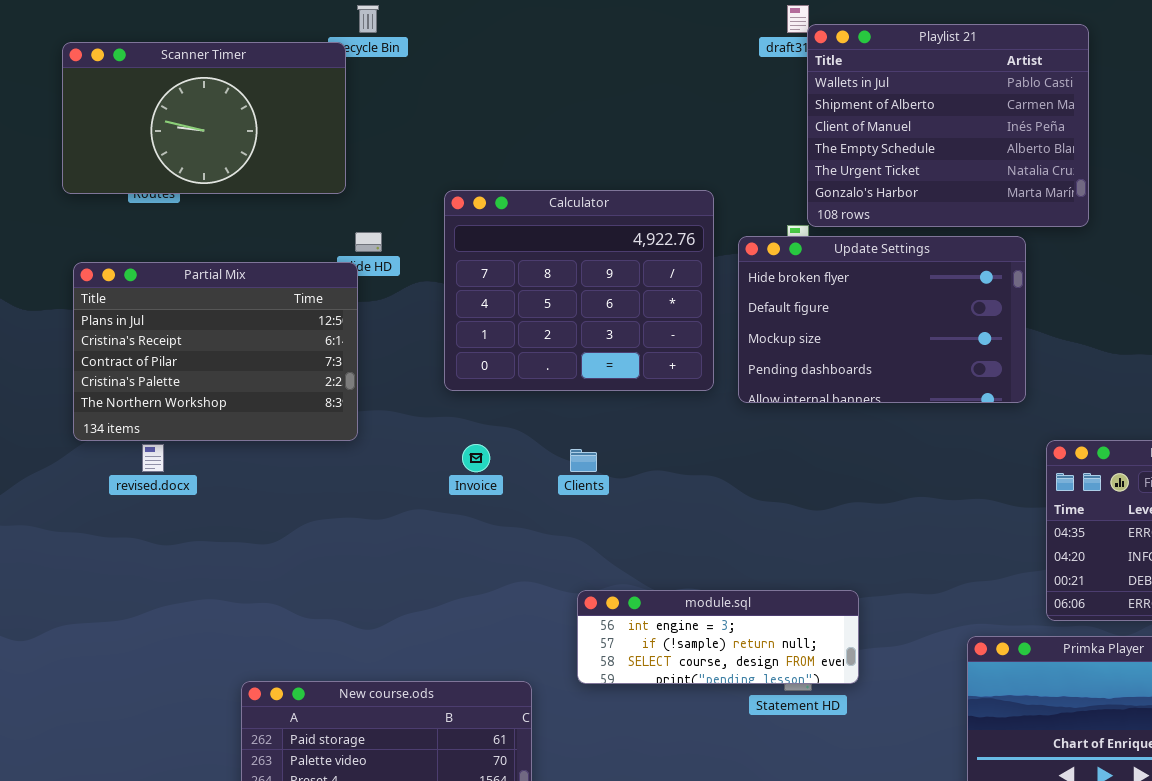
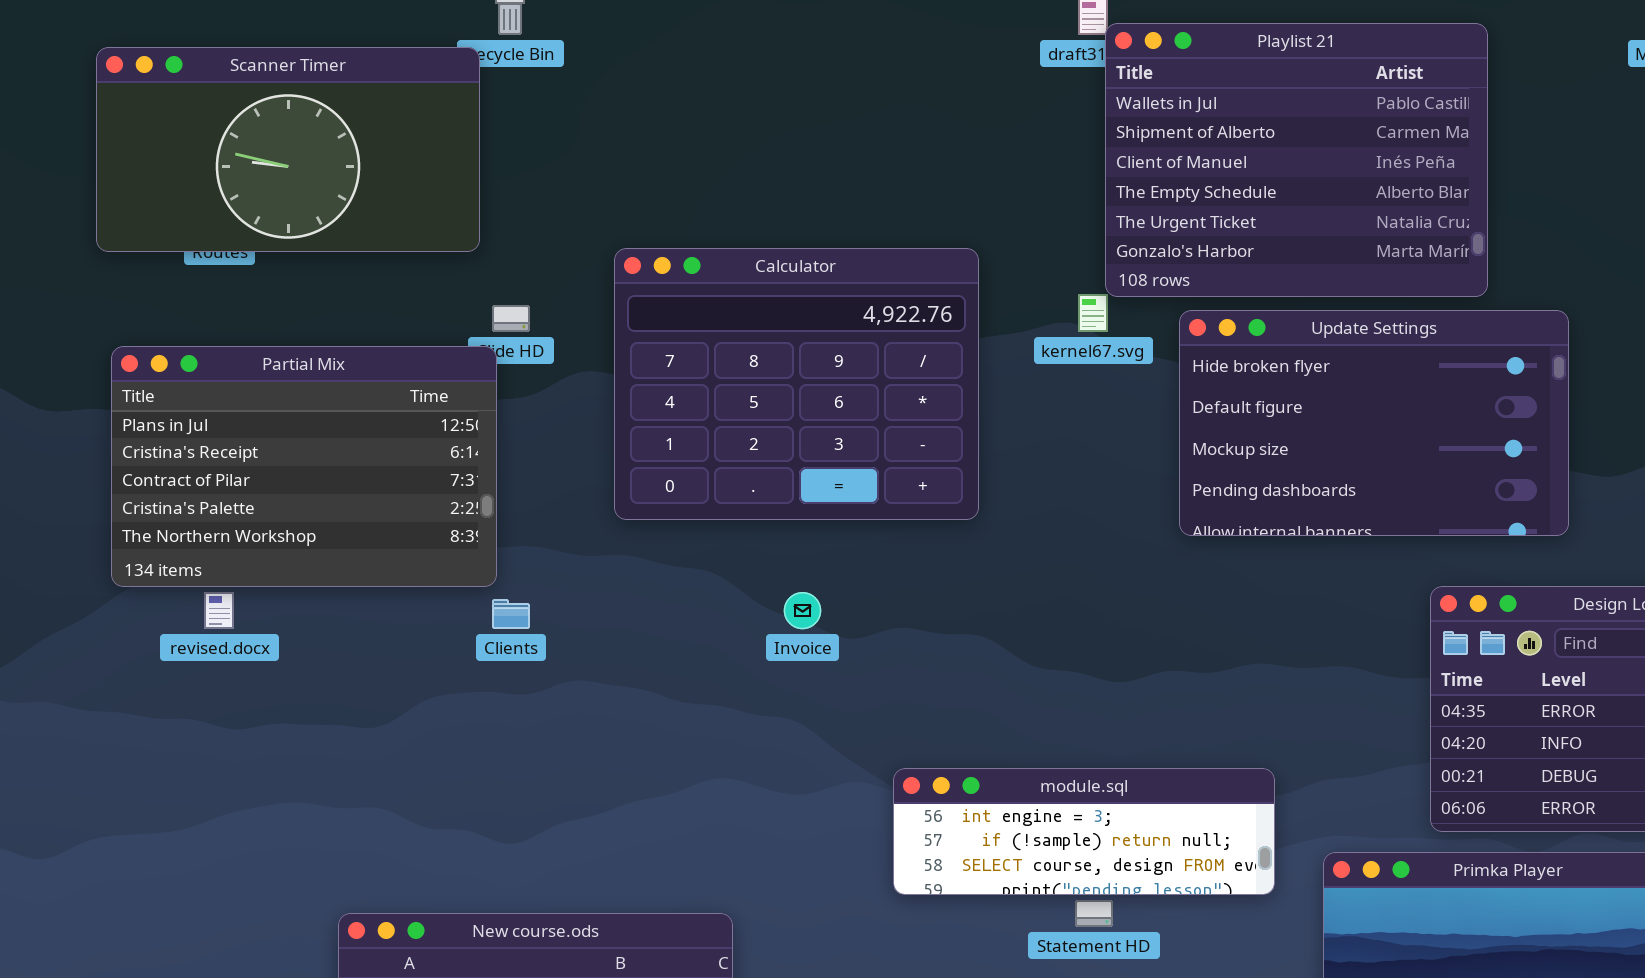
Update Settings: [738,236,1026,403] -> [1179,310,1569,536], moved
Invoice: [462,444,490,472] -> [784,592,821,629], moved
Clients: [570,449,597,472] -> [492,599,530,629], moved
module.sql: [577,590,859,684] -> [893,768,1275,895], moved

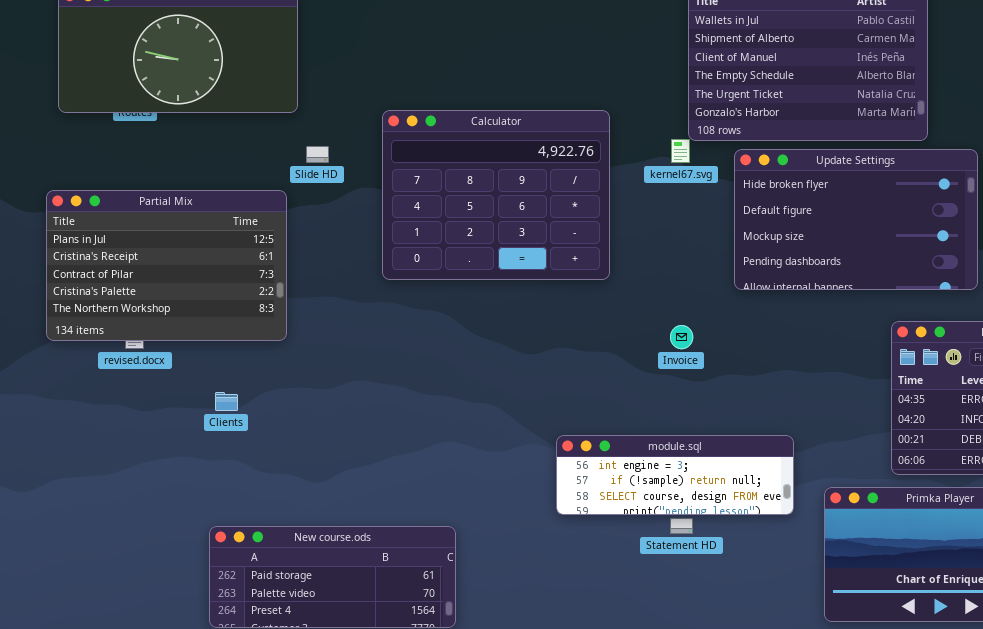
Partial Mix: [111,346,497,587] -> [46,190,287,341], moved
Invoice: [784,592,821,629] -> [670,325,693,349], moved
Clients: [492,599,530,629] -> [215,392,238,411], moved

